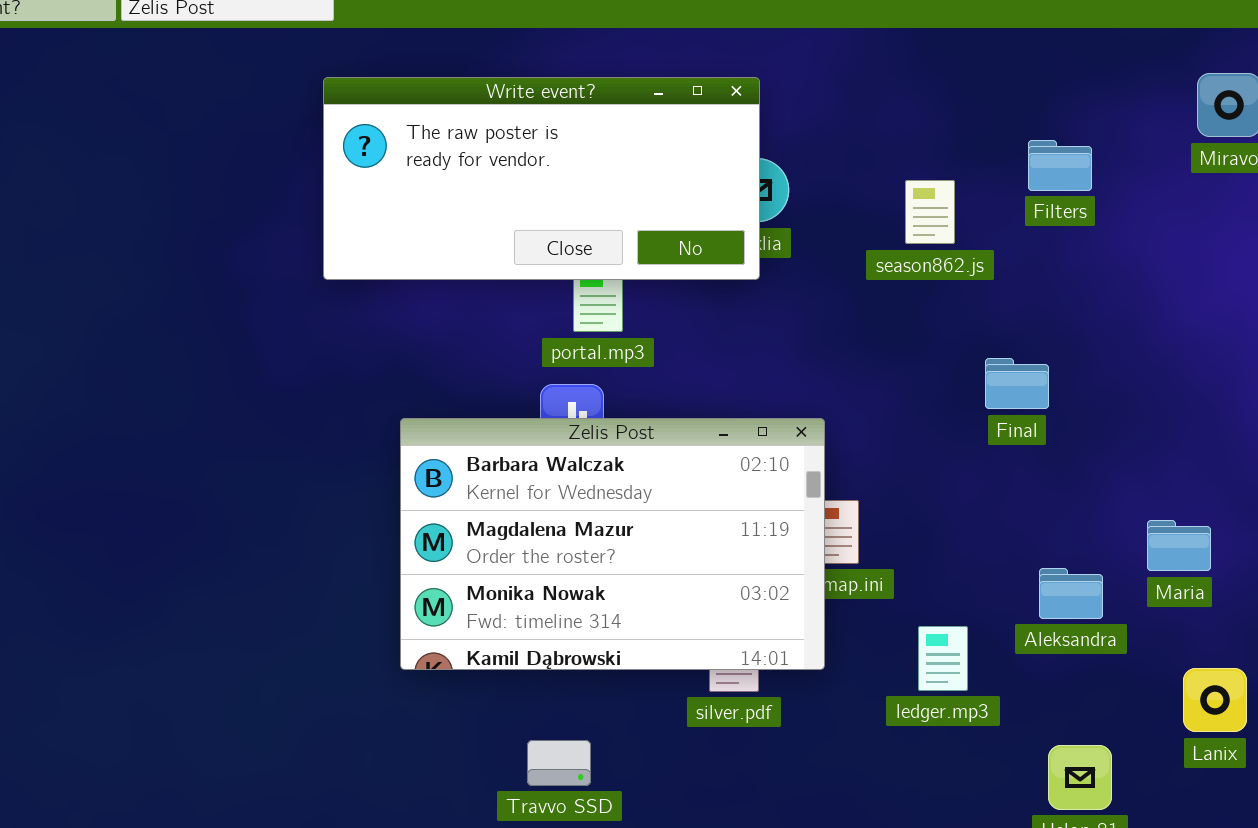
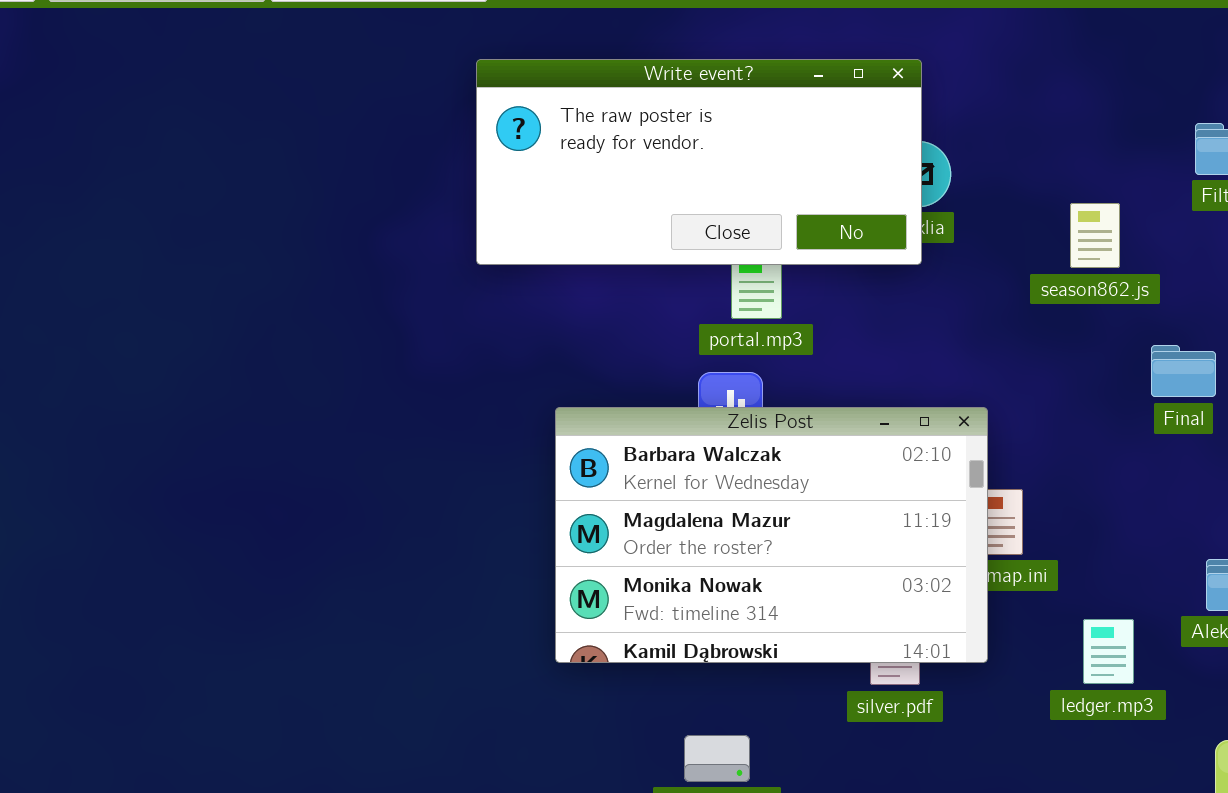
season862.js: [905,180,955,244] -> [1070,203,1120,268], moved

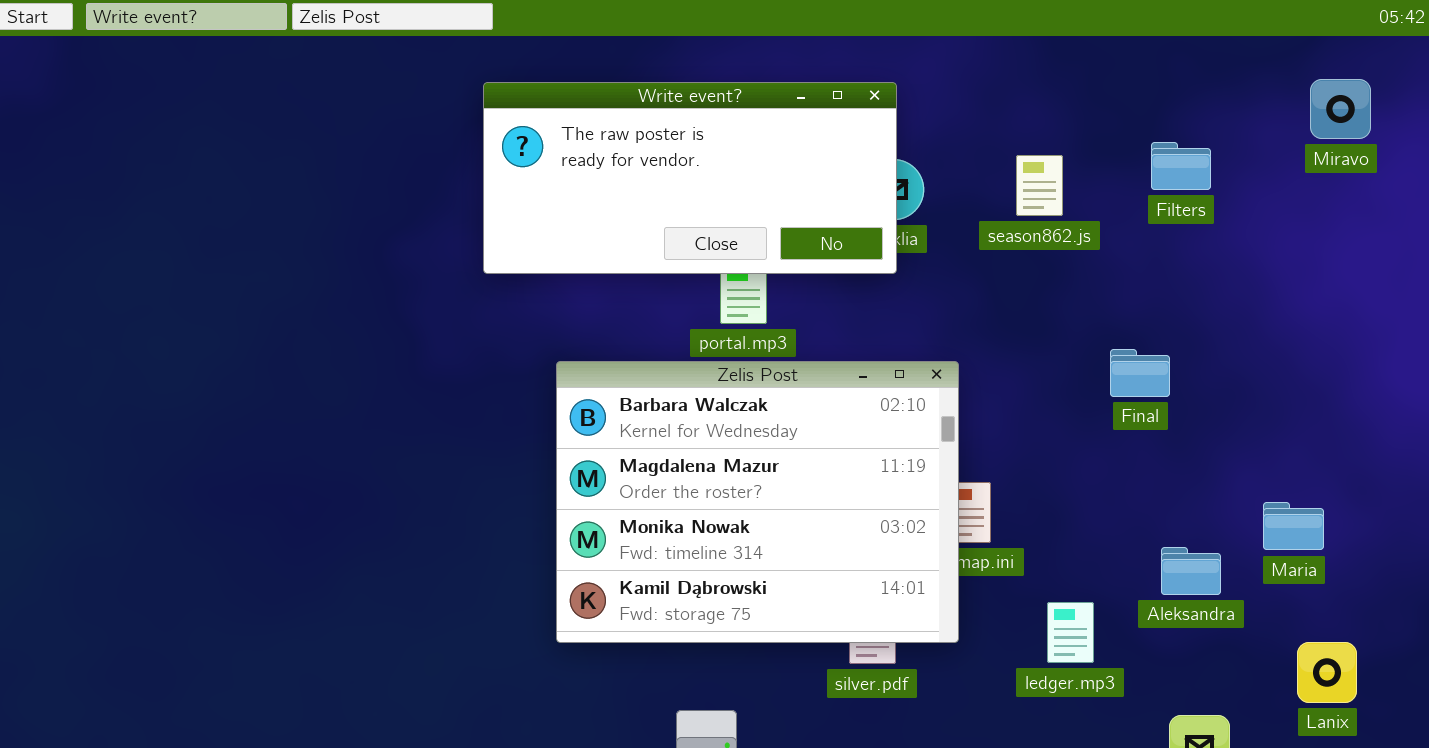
season862.js: [1070,203,1120,268] -> [1016,155,1063,216], moved
Zelis Post: [555,407,988,663] -> [556,361,959,643], resized

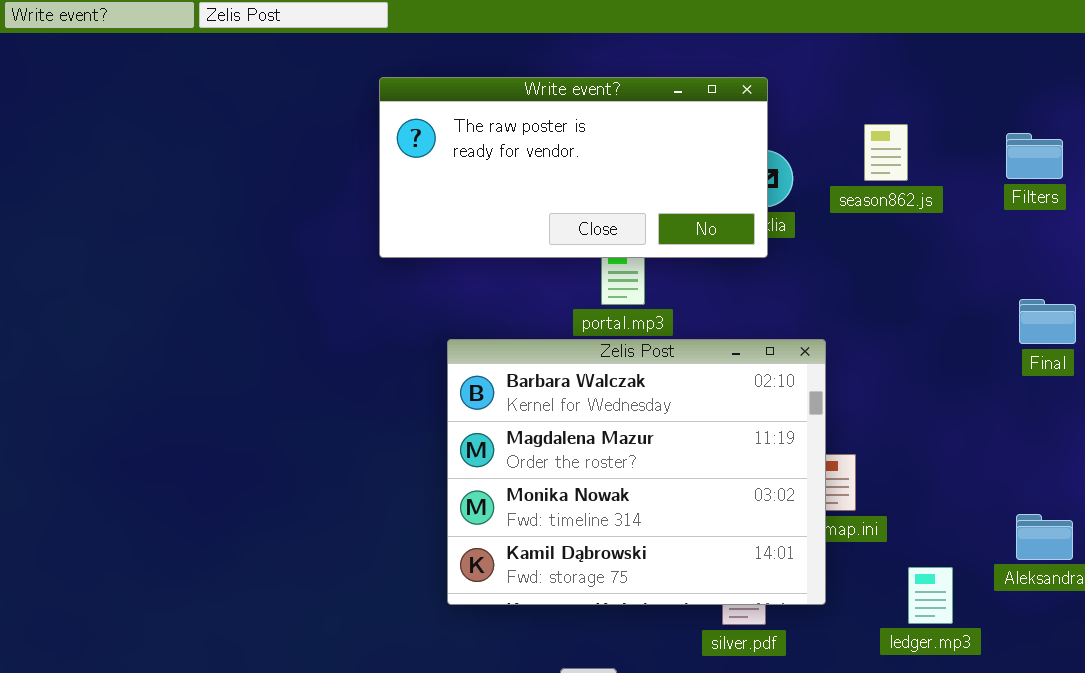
season862.js: [1016,155,1063,216] -> [864,124,908,181], moved
Final: [1110,349,1170,397] -> [1019,299,1076,344], moved

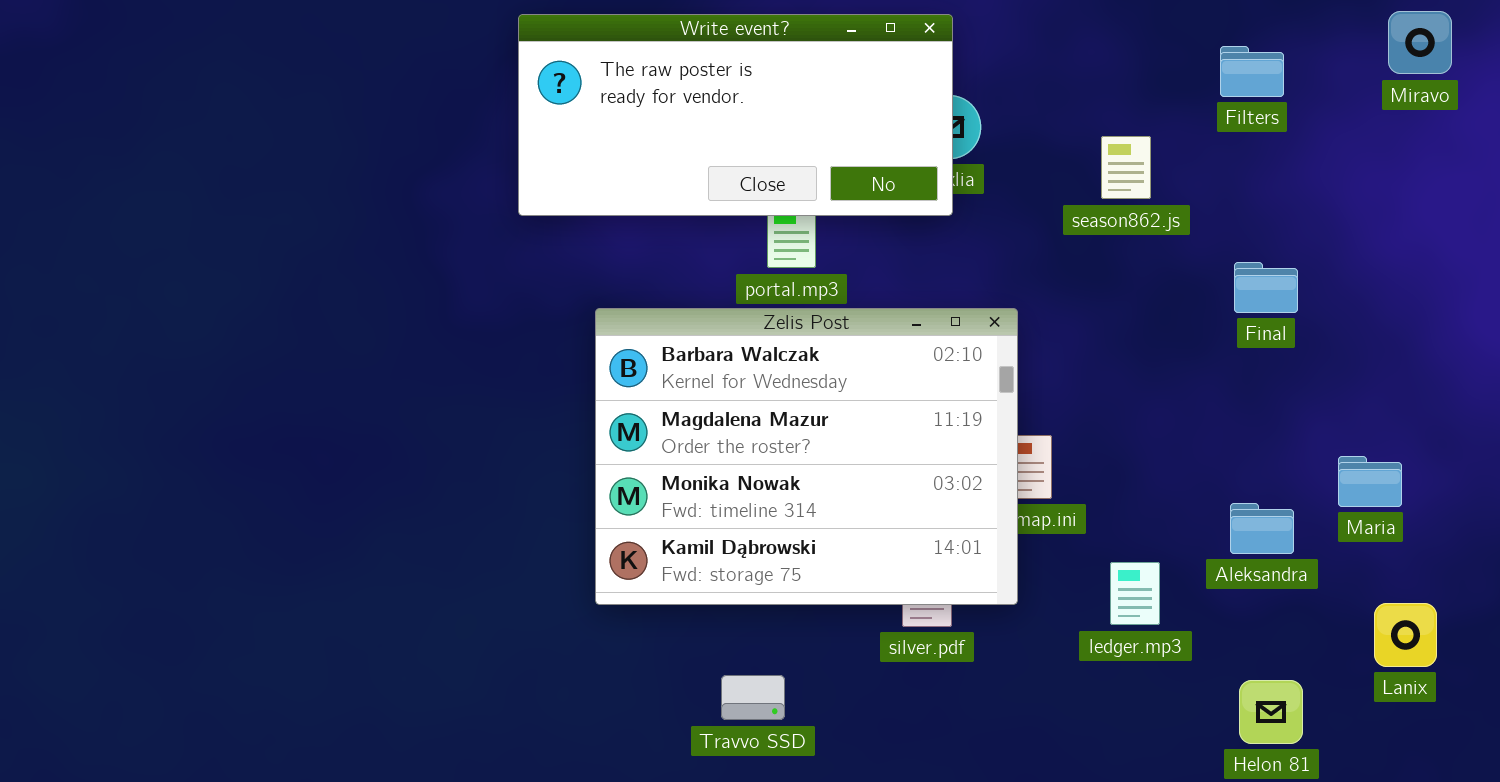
season862.js: [864,124,908,181] -> [1101,136,1151,199], moved
Filters: [1006,133,1063,179] -> [1220,46,1284,97], moved

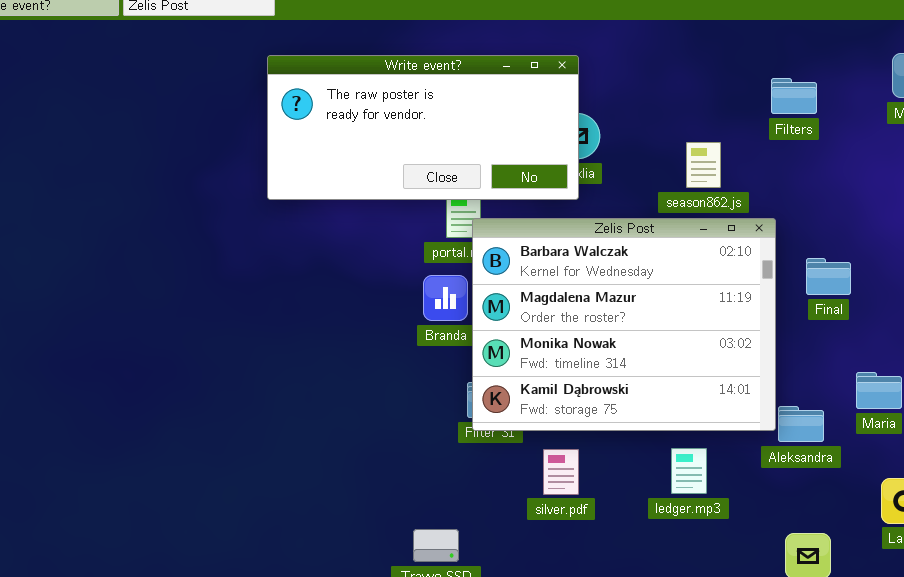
Final: [1234,262,1298,313] -> [806,258,851,295], moved
Zelis Post: [595,308,1018,605] -> [472,218,776,431], moved
ledger.mp3: [1110,562,1160,625] -> [671,448,707,494], moved

